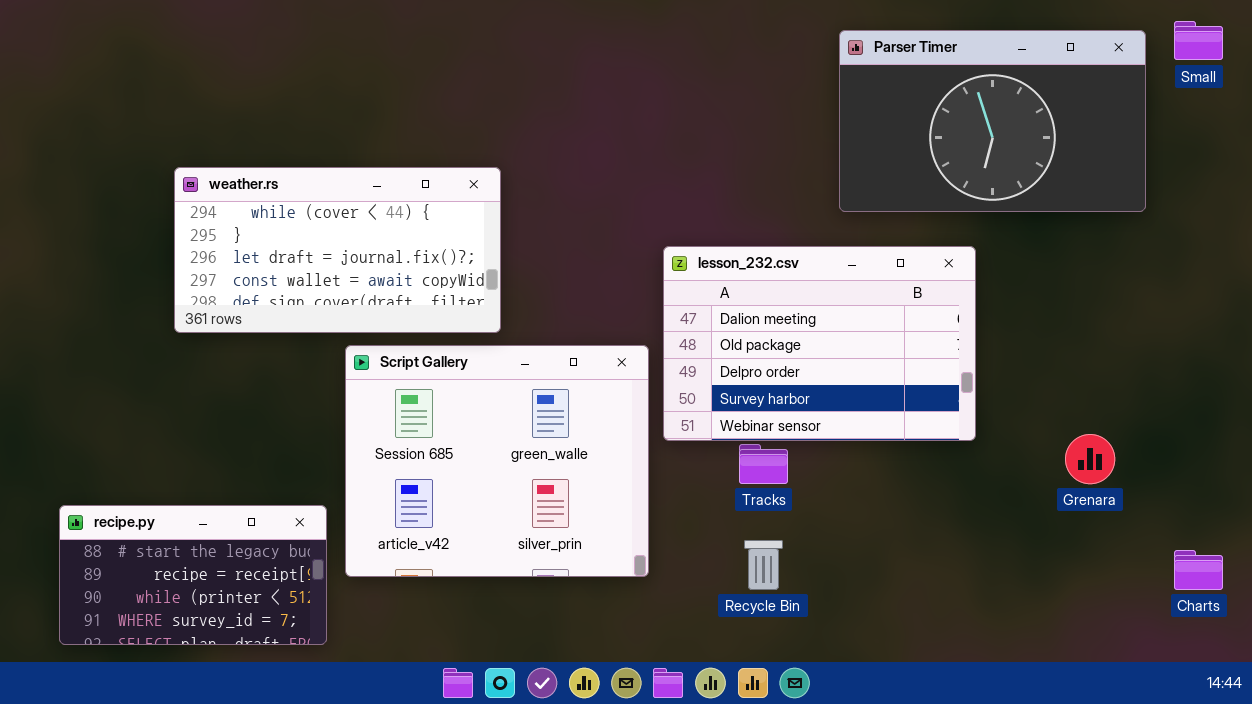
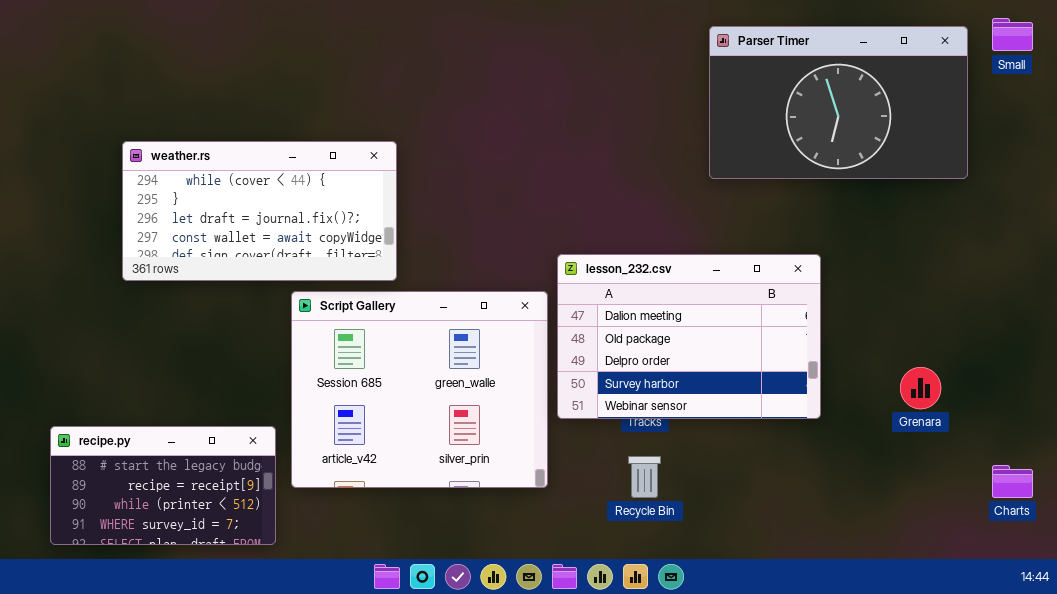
weather.rs: [174,167,501,333] -> [122,141,397,281], moved
lesson_232.csv: [663,246,976,441] -> [557,254,821,419], moved

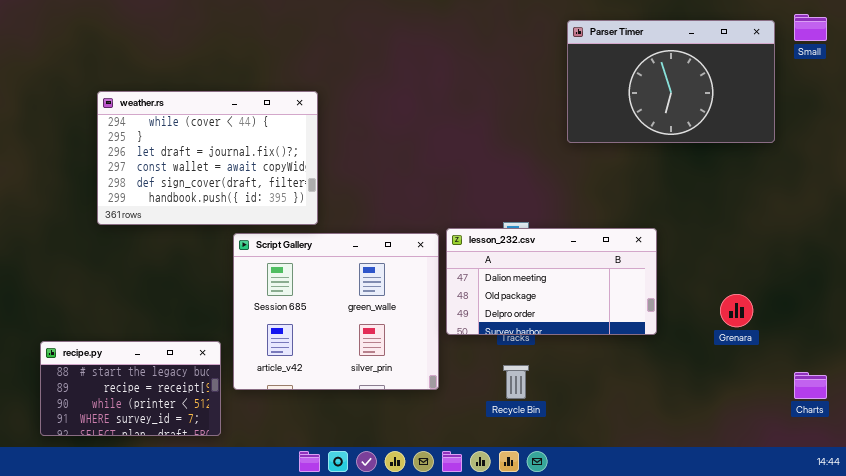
weather.rs: [122,141,397,281] -> [97,91,318,225], resized
lesson_232.csv: [557,254,821,419] -> [446,228,657,335], resized

